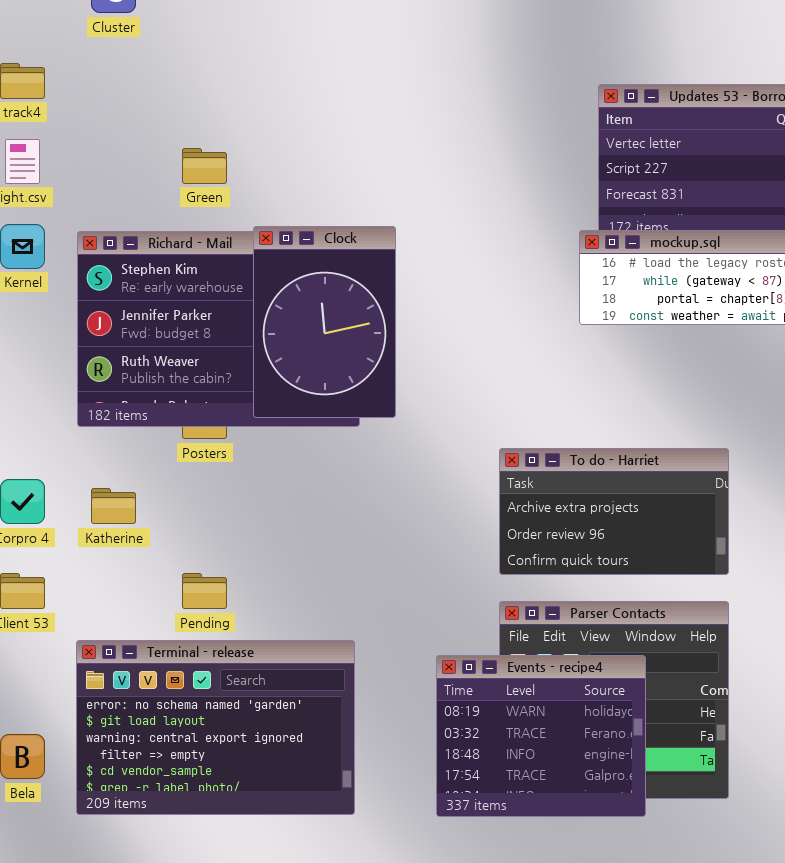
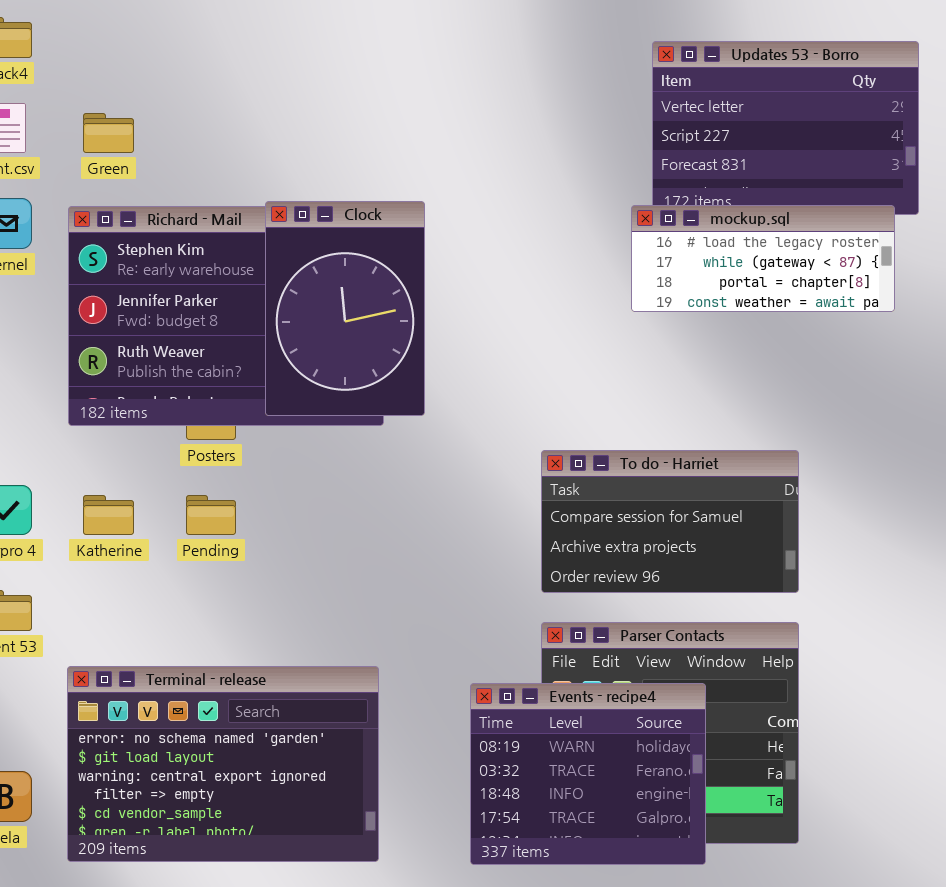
Green: [182,148,227,184] -> [83,113,134,153], moved
To do - Harriet: [499,448,729,575] -> [541,450,799,593], scrolled up 1 row
Pending: [182,573,227,609] -> [186,495,236,535], moved

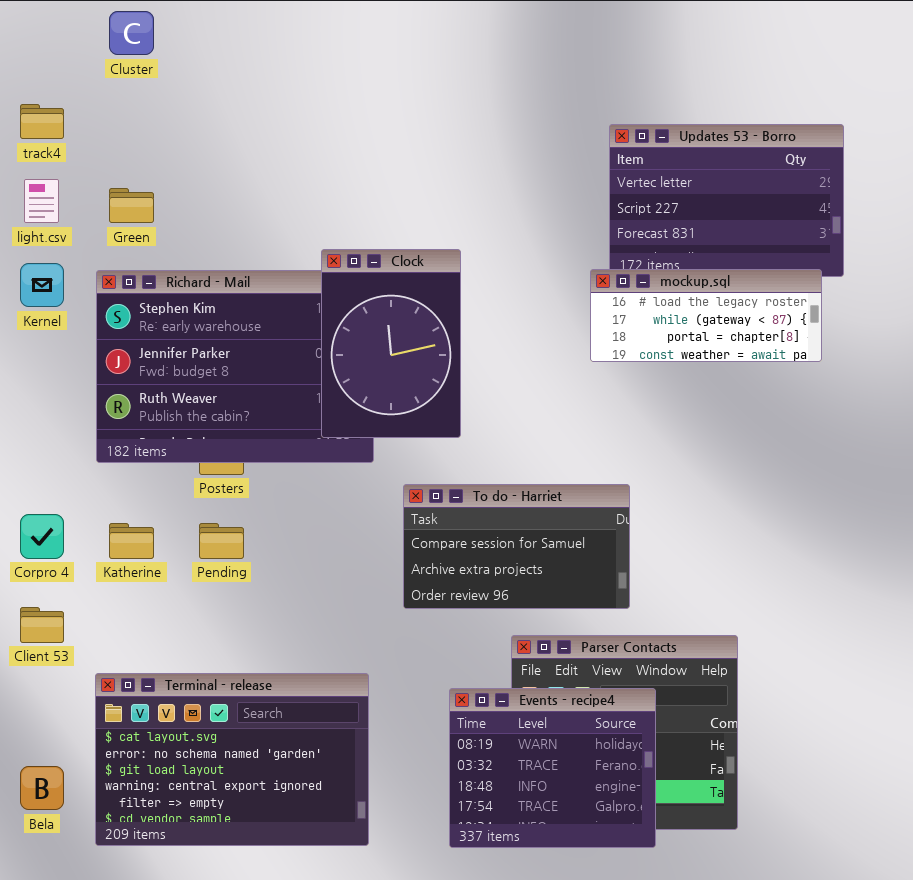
Clock: [265,201,425,416] -> [321,249,461,438], moved
To do - Harriet: [541,450,799,593] -> [403,484,630,609], moved
Terminal - release: [67,666,379,862] -> [95,673,369,846], scrolled up 1 row

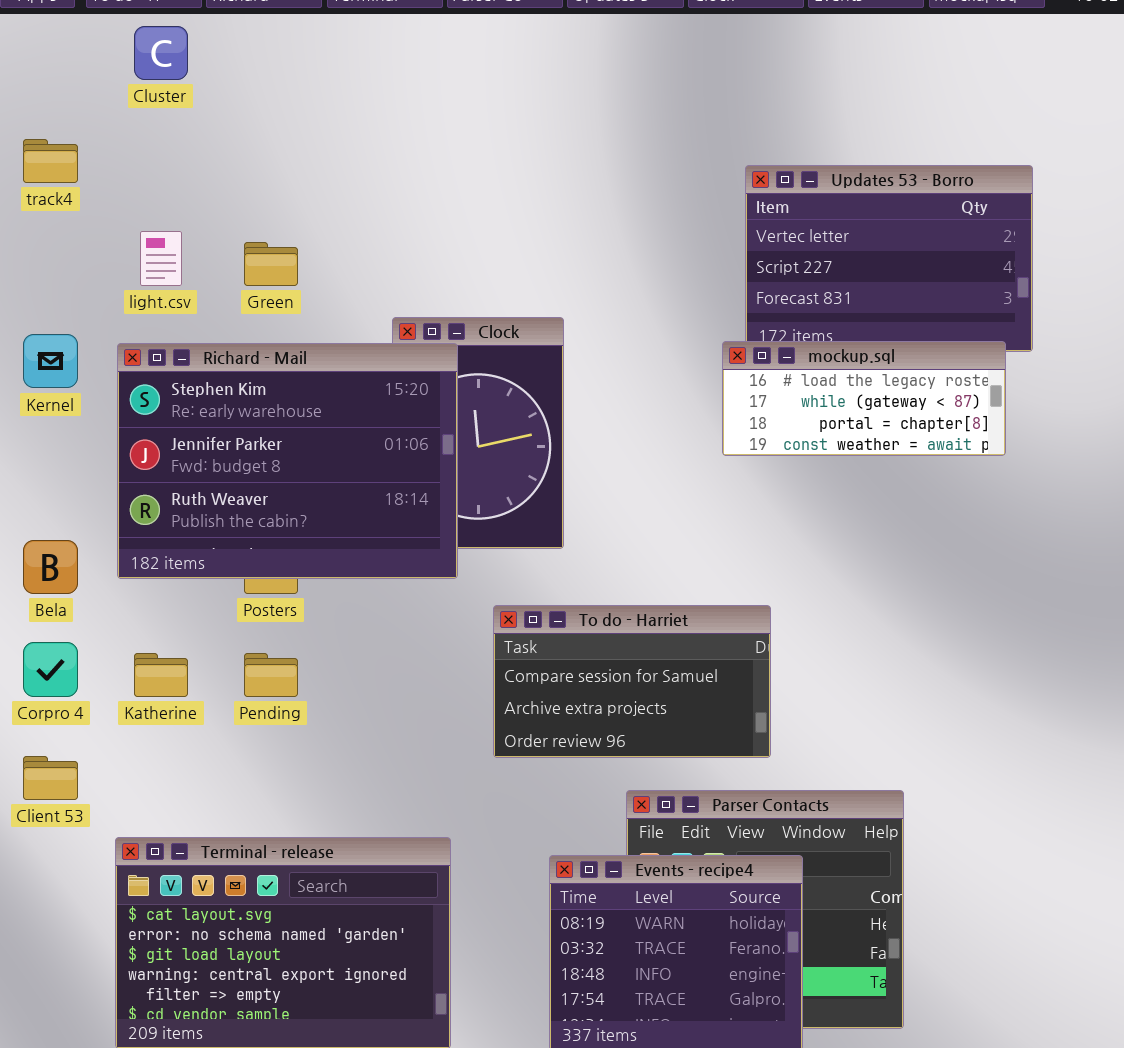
light.csv: [24,179,59,223] -> [140,231,182,286], moved
Green: [109,188,154,223] -> [244,242,298,286], moved
Richard - Mail: [96,270,374,463] -> [117,343,458,579], raised
Bela: [20,766,64,810] -> [23,540,78,594], moved

